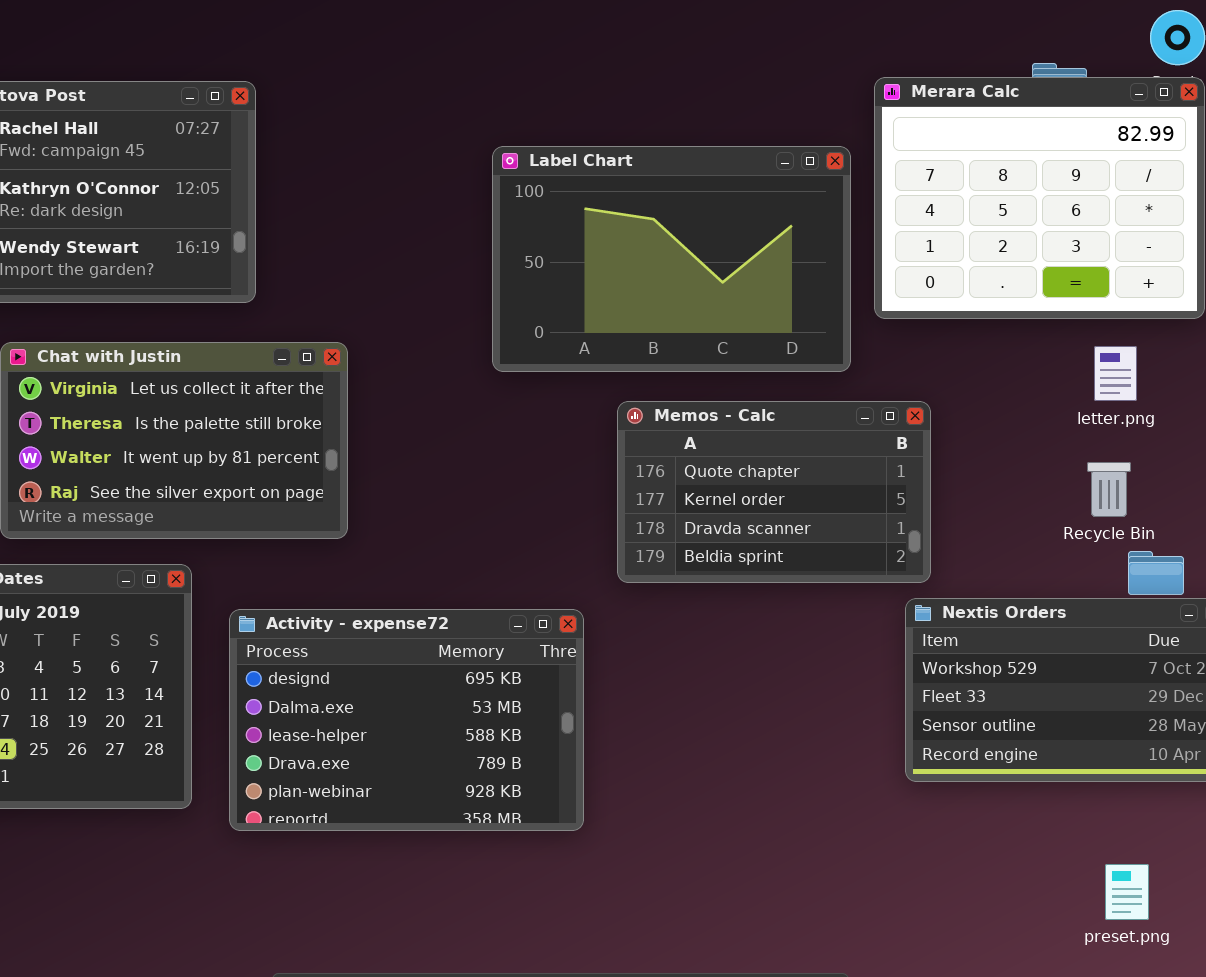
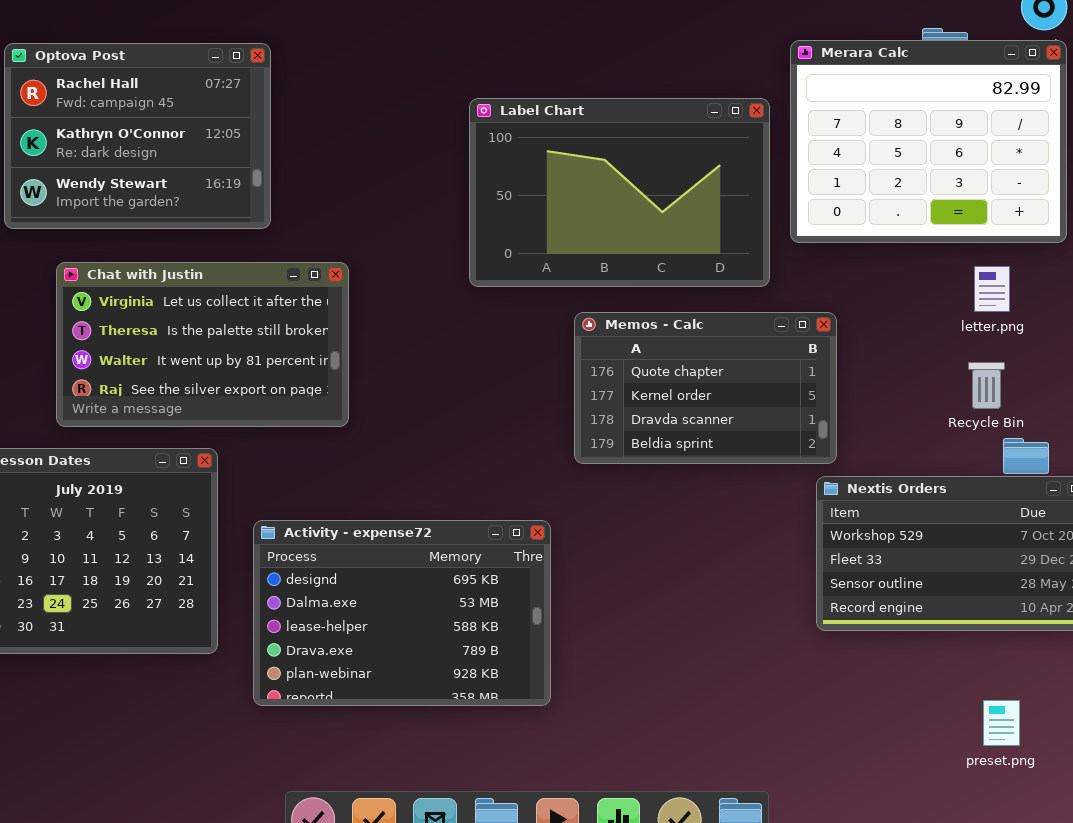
Activity - expense72: [229,609,584,831] -> [253,520,551,706], moved

